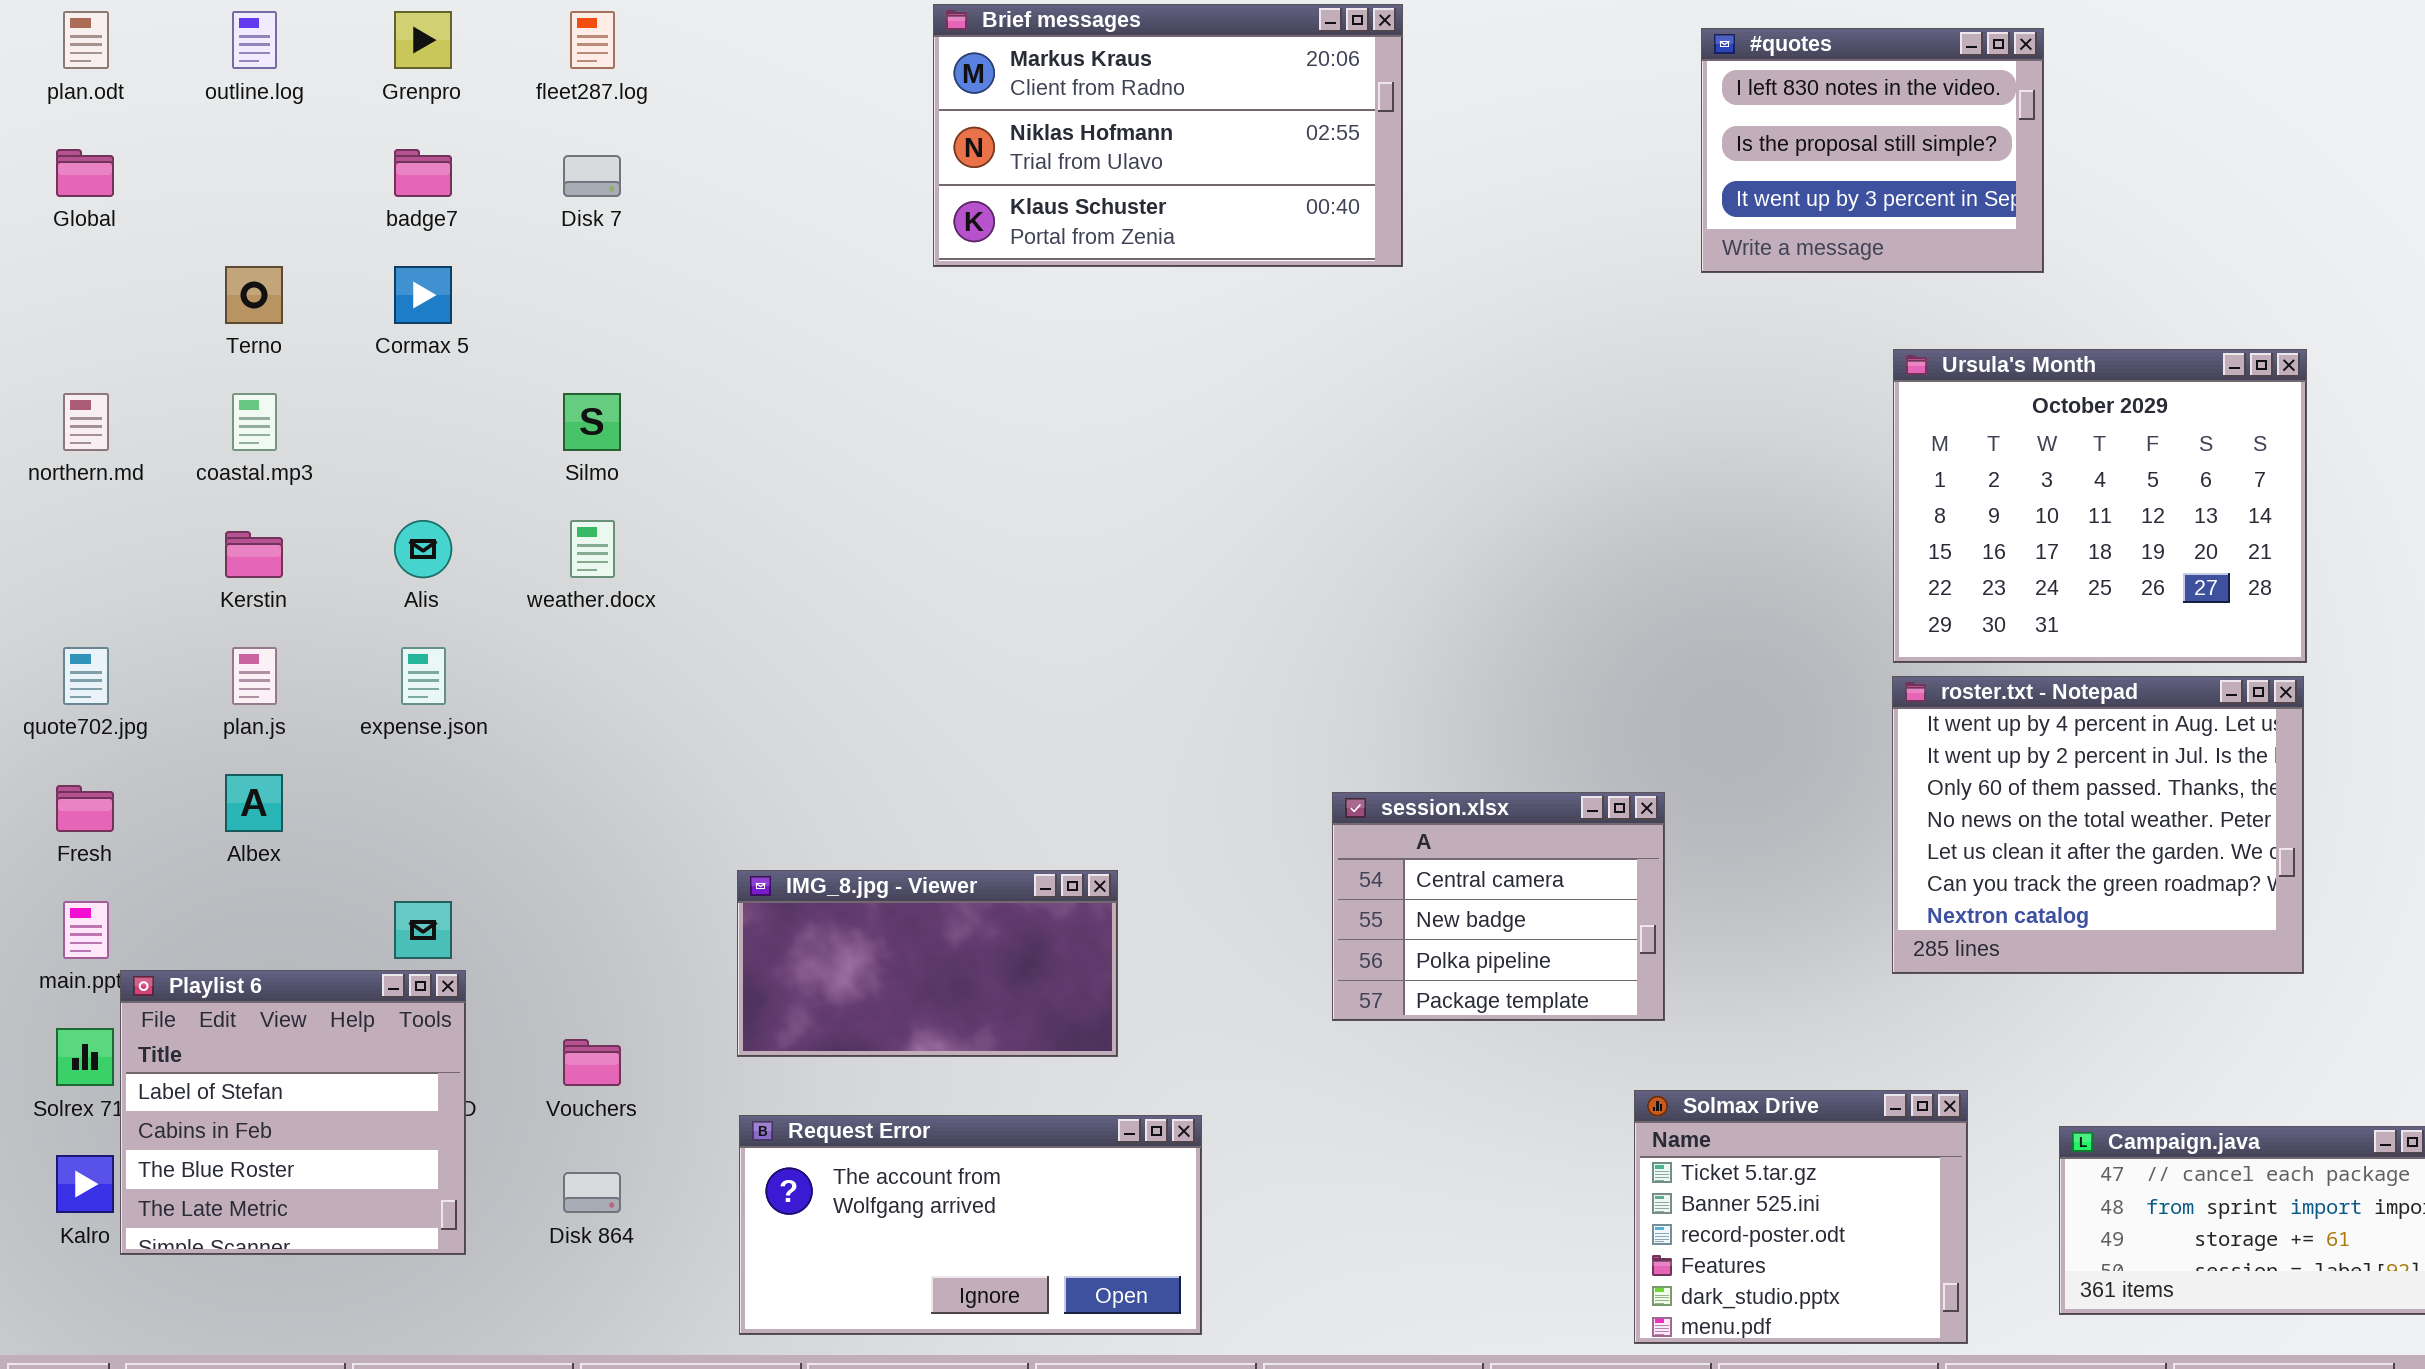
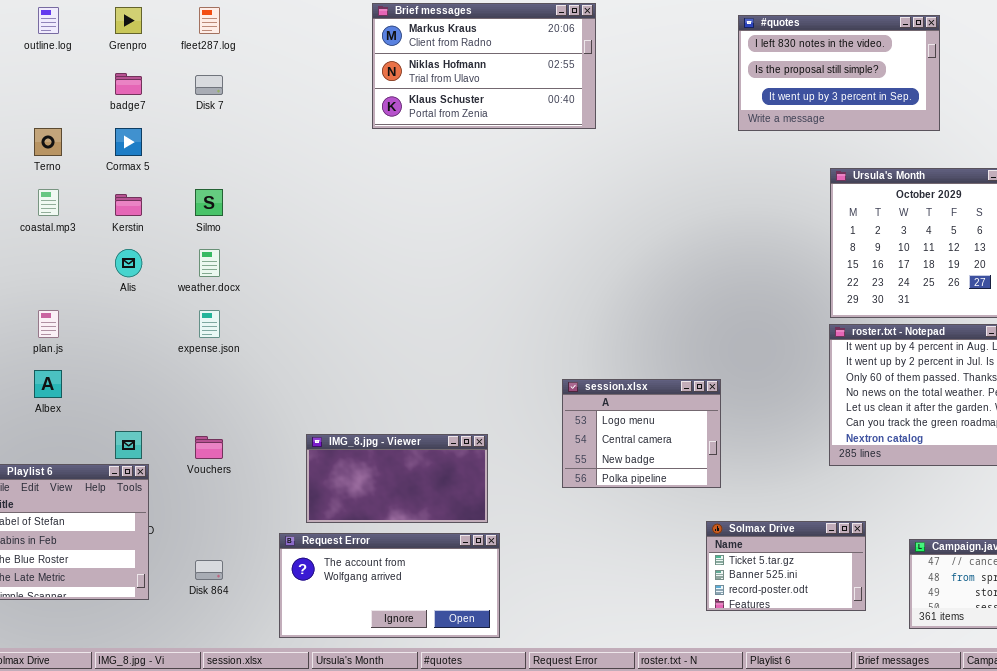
#quotes: [1701,28,2044,273] -> [738,15,940,131], resized
Kerstin: [225,531,283,578] -> [115,194,142,216], moved
expense.json: [401,647,446,705] -> [199,310,220,338], moved
session.xlsx: [1332,792,1665,1021] -> [562,379,721,488], scrolled up 1 row
IMG_8.jpg - Viewer: [737,870,1118,1057] -> [306,434,488,523], moved
Vouchers: [563,1039,621,1086] -> [195,436,223,459], moved
Solmax Drive: [1634,1090,1968,1344] -> [706,521,866,611], resized

